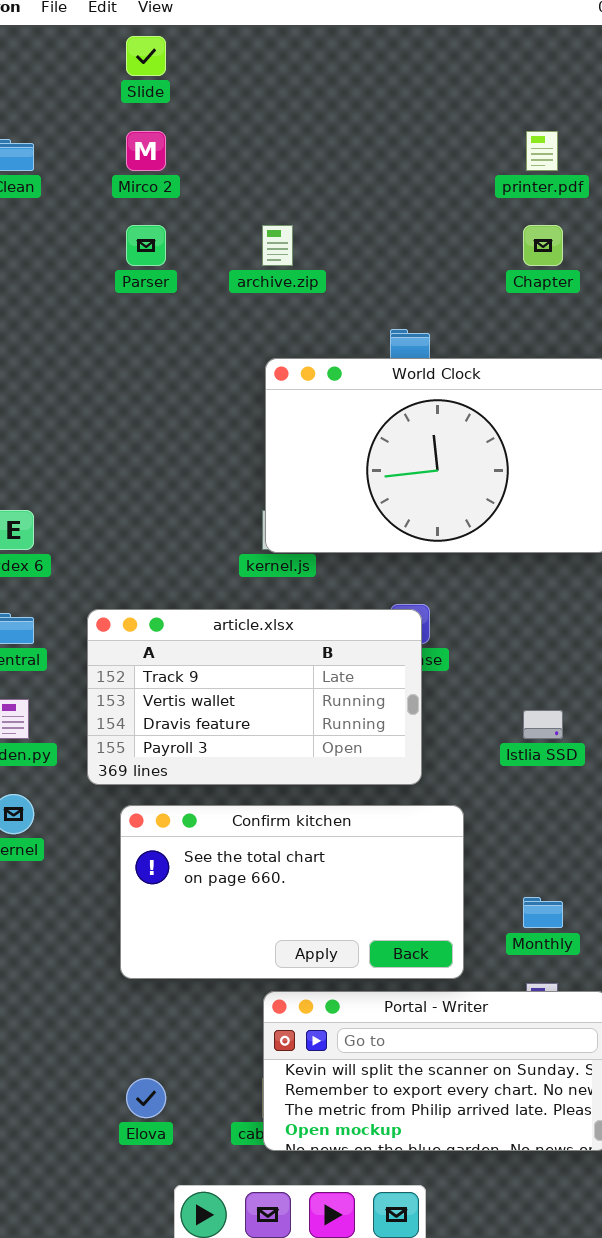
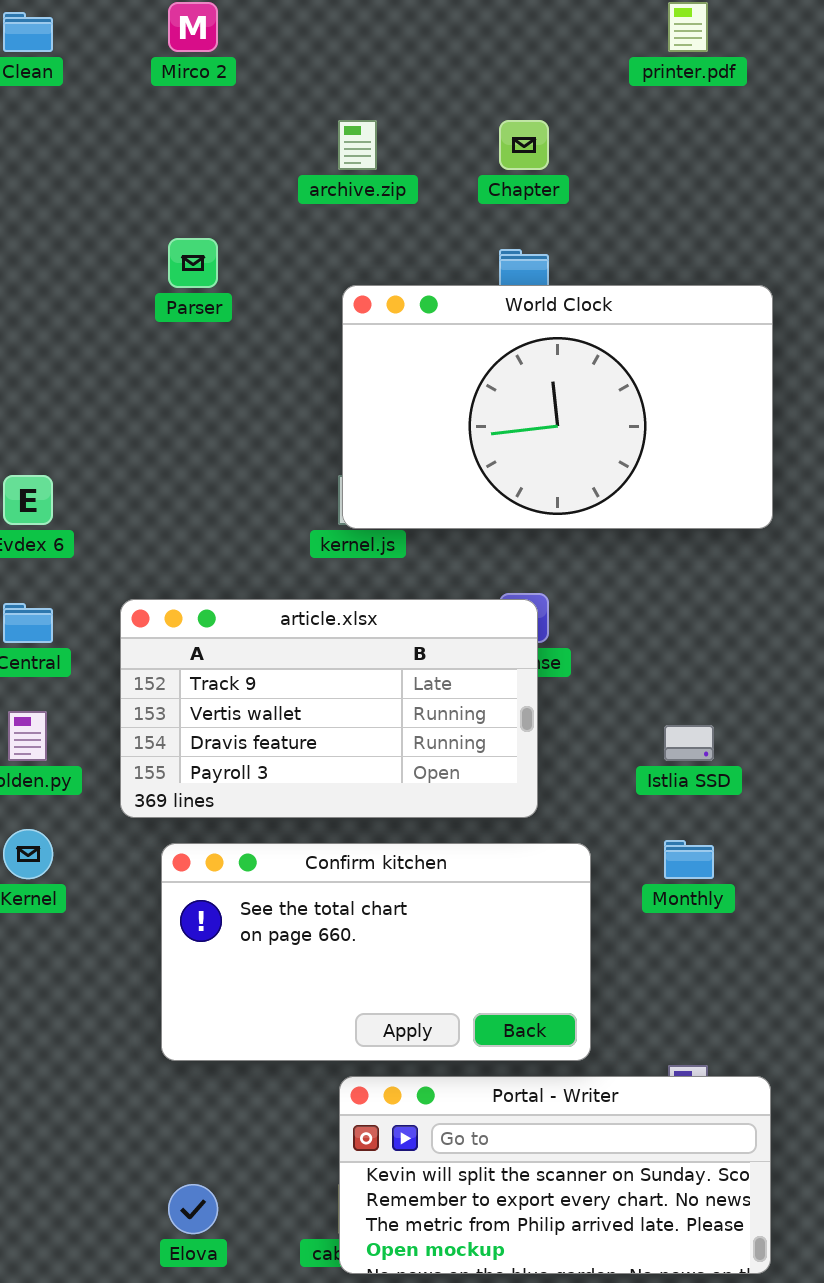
Parser: [126,225,166,266] -> [168,238,218,288], moved
Chapter: [523,225,563,266] -> [499,120,549,170], moved
Monthly: [523,897,563,928] -> [664,840,714,879], moved

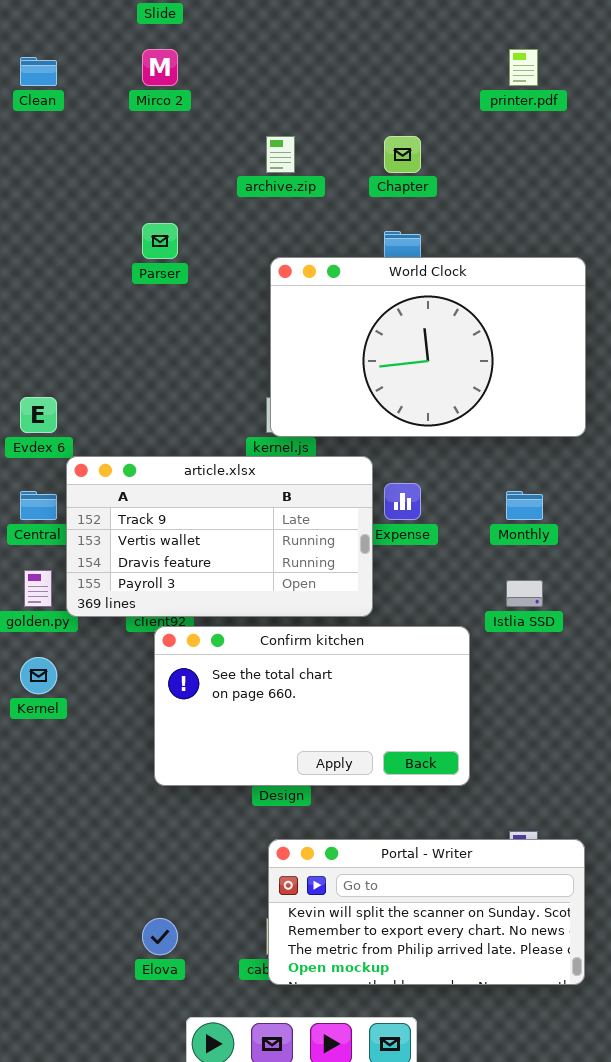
article.xlsx: [120,599,538,818] -> [66,456,373,617], moved
Monthly: [664,840,714,879] -> [506,491,543,520], moved
Confirm kitchen: [161,843,591,1061] -> [154,626,470,786], moved

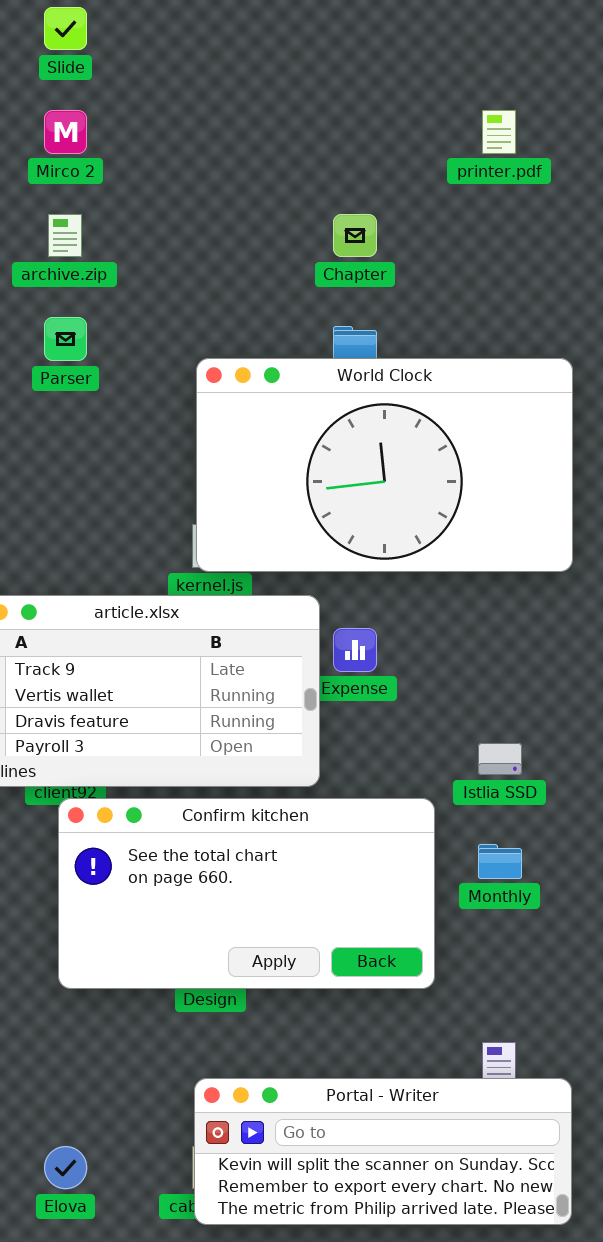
archive.zip: [266,136,295,173] -> [48,214,82,257], moved
Monthly: [506,491,543,520] -> [478,844,522,879], moved
Portal - Writer: [268,839,585,985] -> [194,1078,572,1225], resized

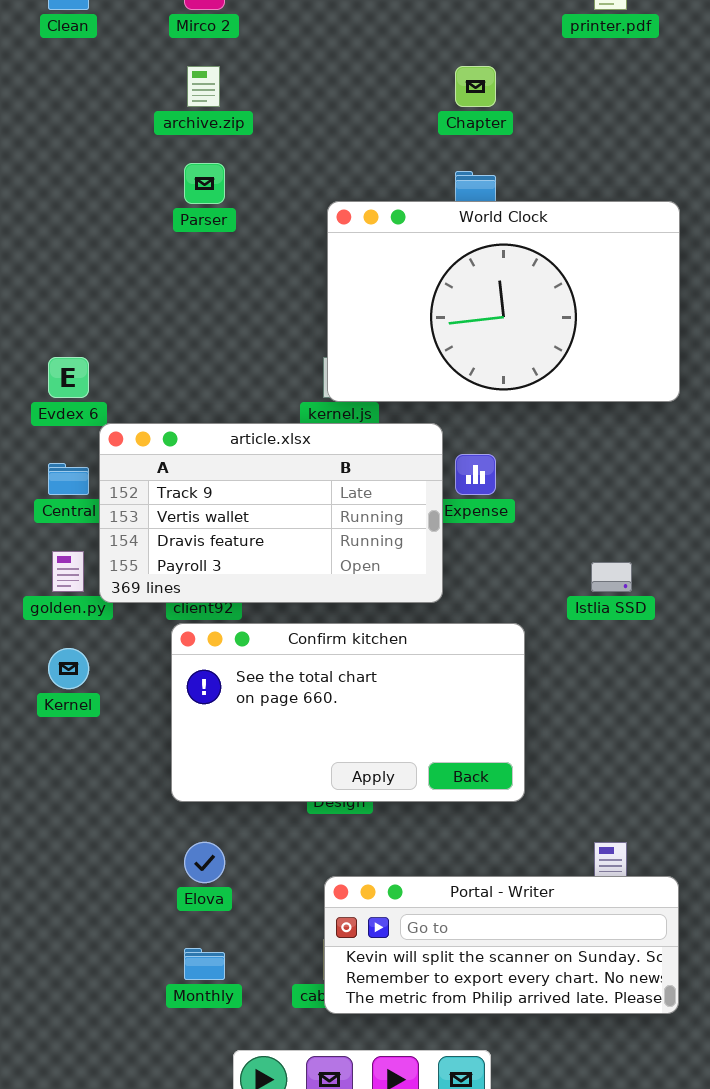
Confirm kitchen: [58,798,435,989] -> [171,623,525,802], moved
Monthly: [478,844,522,879] -> [184,948,225,980], moved
Elova: [44,1146,87,1189] -> [184,842,225,883], moved

